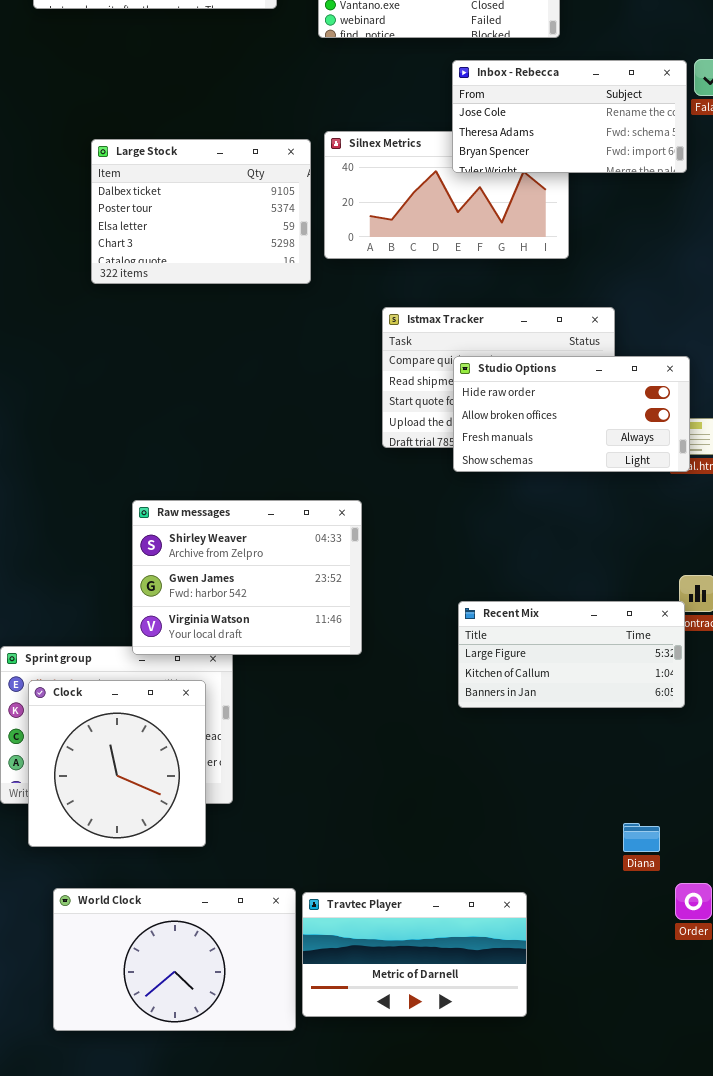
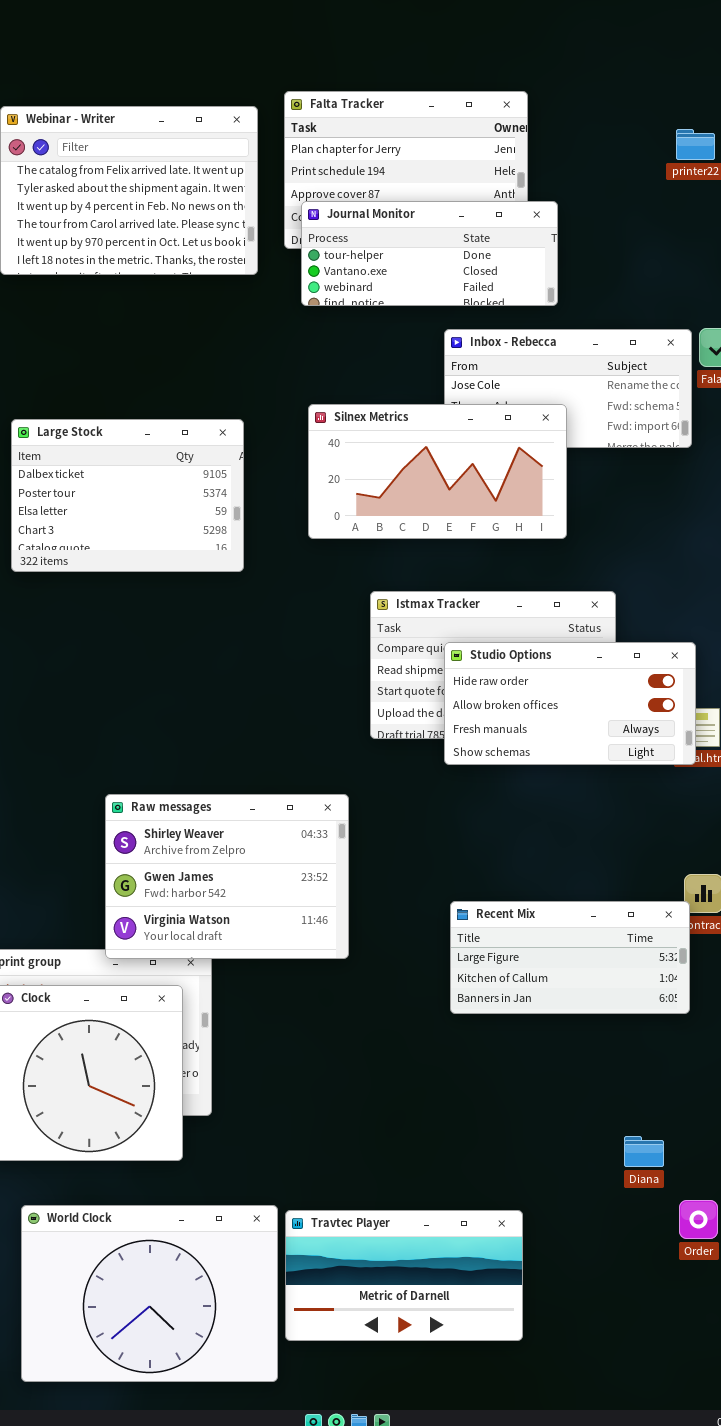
Silnex Metrics: [324,131,569,259] -> [308,404,567,539], raised
Large Stock: [91,139,311,284] -> [11,419,244,572], moved
World Clock: [53,888,296,1031] -> [21,1205,278,1382], resized

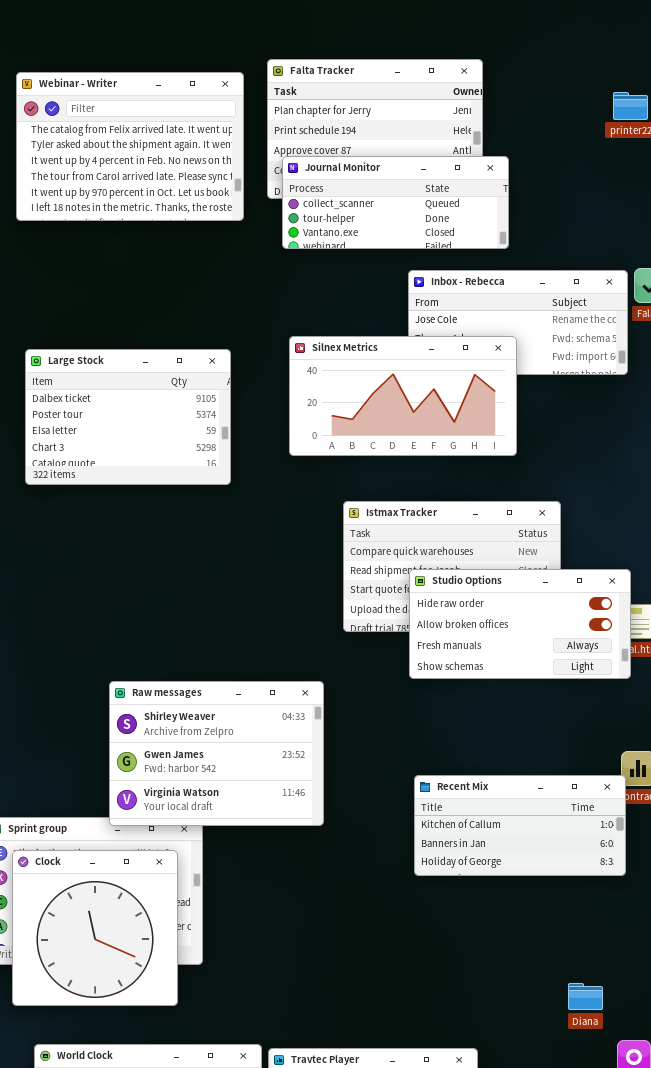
Journal Monitor: [301,201,558,306] -> [282,156,509,249], scrolled up 1 row
Studio Options: [444,642,696,765] -> [409,569,631,679], moved
Recent Mix: [450,901,690,1014] -> [414,775,626,876], scrolled down 1 row

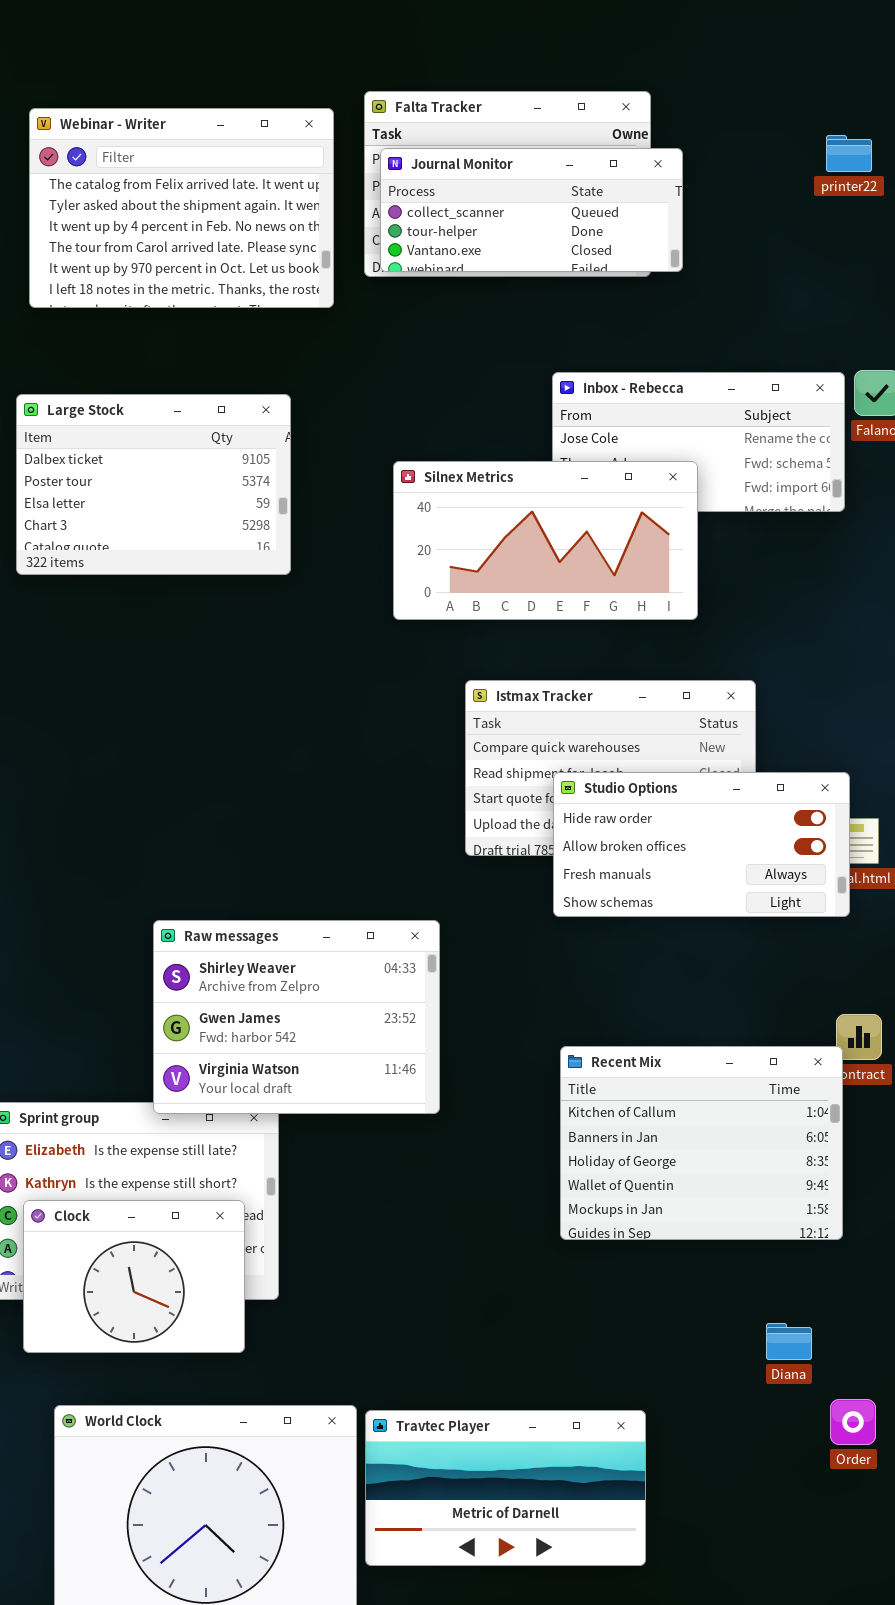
Journal Monitor: [282,156,509,249] -> [380,148,683,272], moved
Large Stock: [25,349,231,485] -> [16,394,291,575], moved
Recent Mix: [414,775,626,876] -> [560,1046,843,1240], resized
Clock: [12,850,178,1006] -> [23,1200,245,1353], resized

